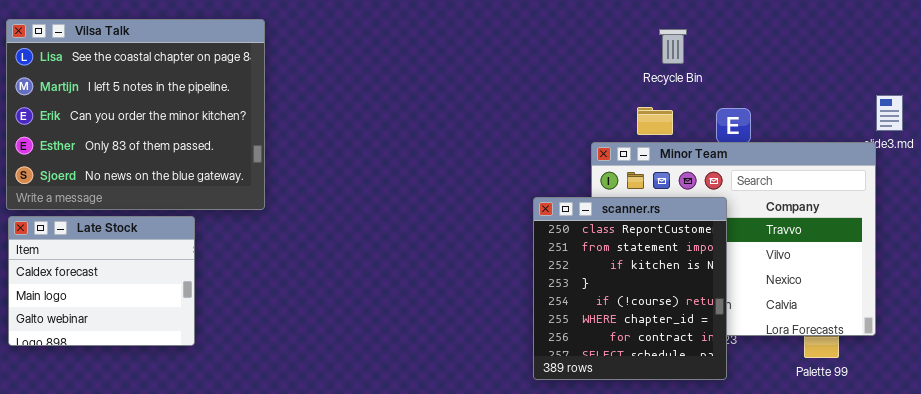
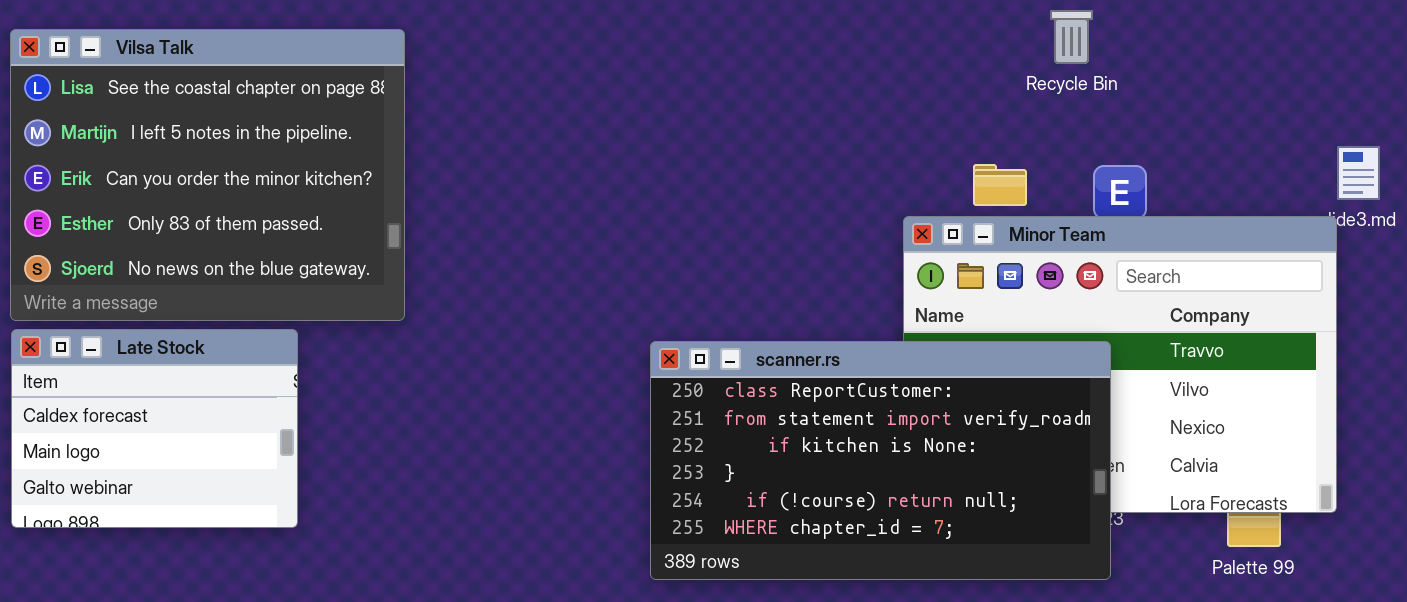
Recycle Bin: [659,29,687,64] -> [1050,10,1093,64], moved
scanner.rs: [533,197,727,380] -> [650,341,1111,580], resized

